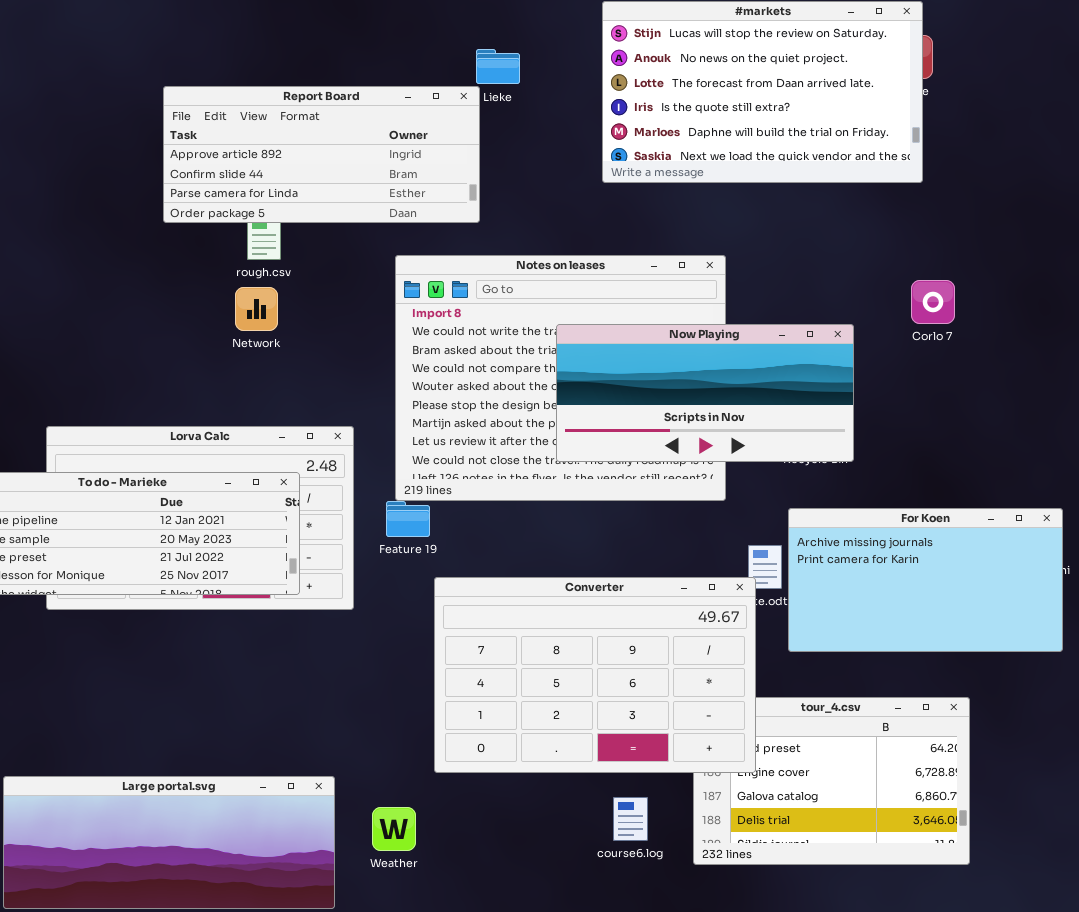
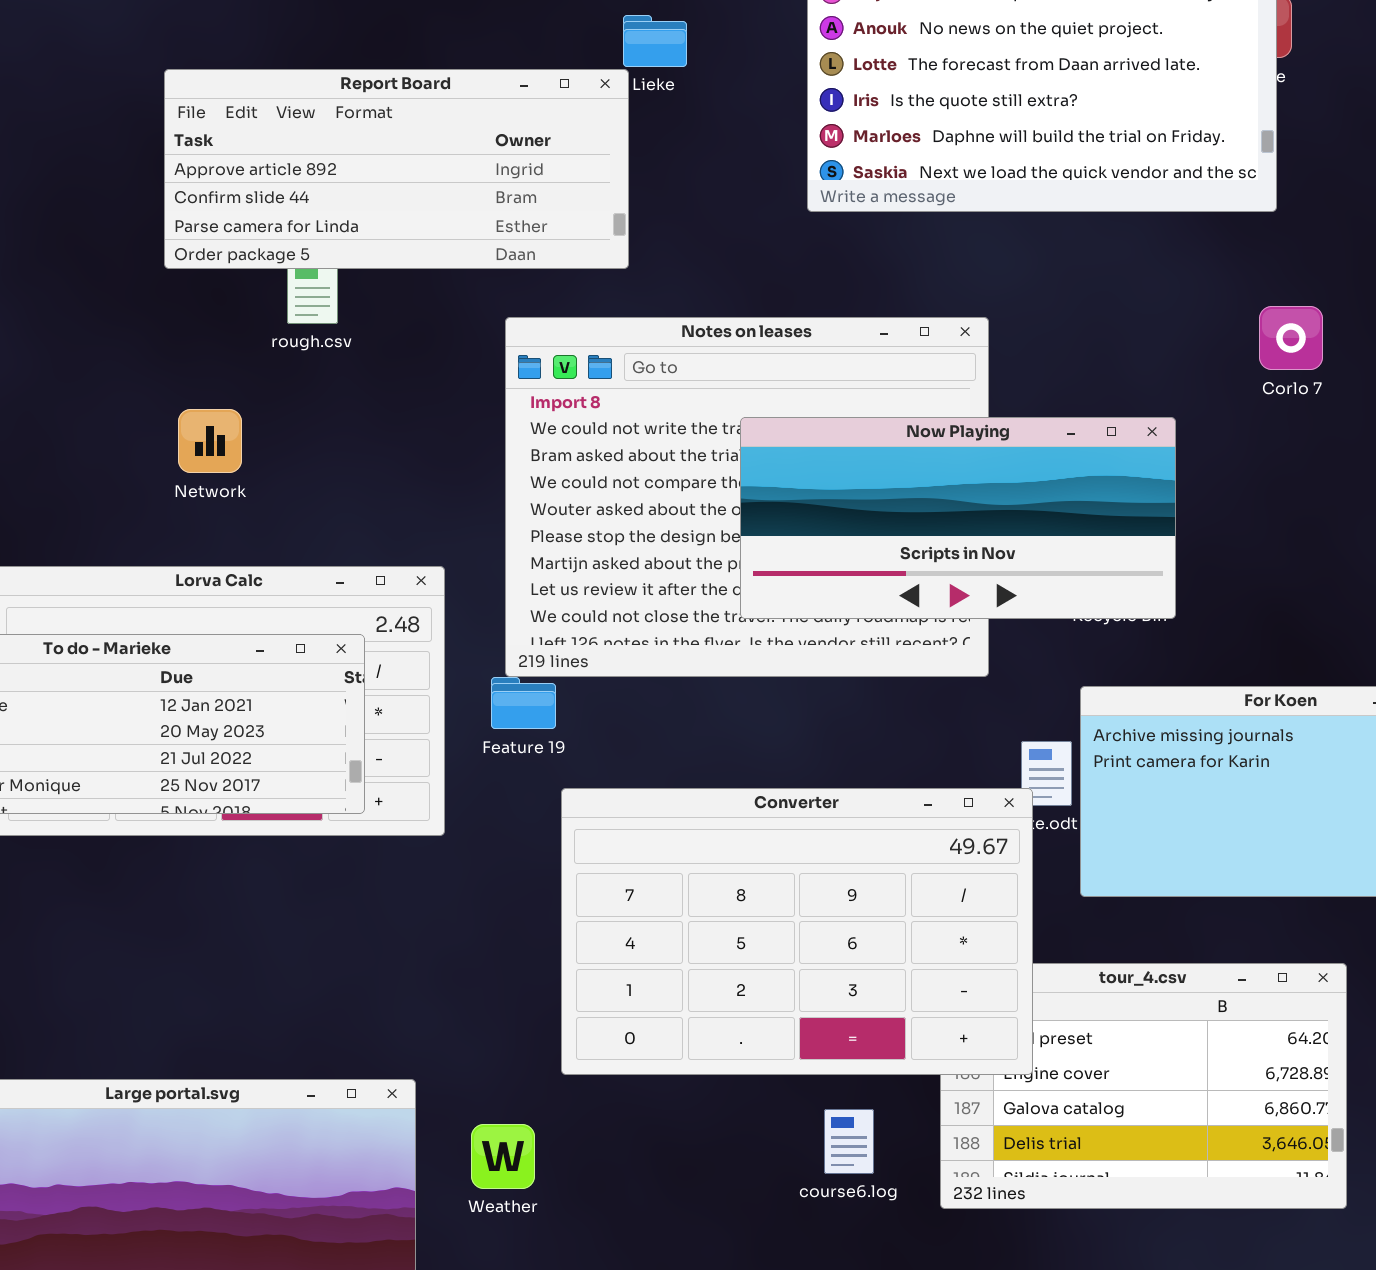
Corlo 7: [911,280,955,324] -> [1259,306,1323,370], moved
Network: [235,287,278,331] -> [178,409,242,473], moved

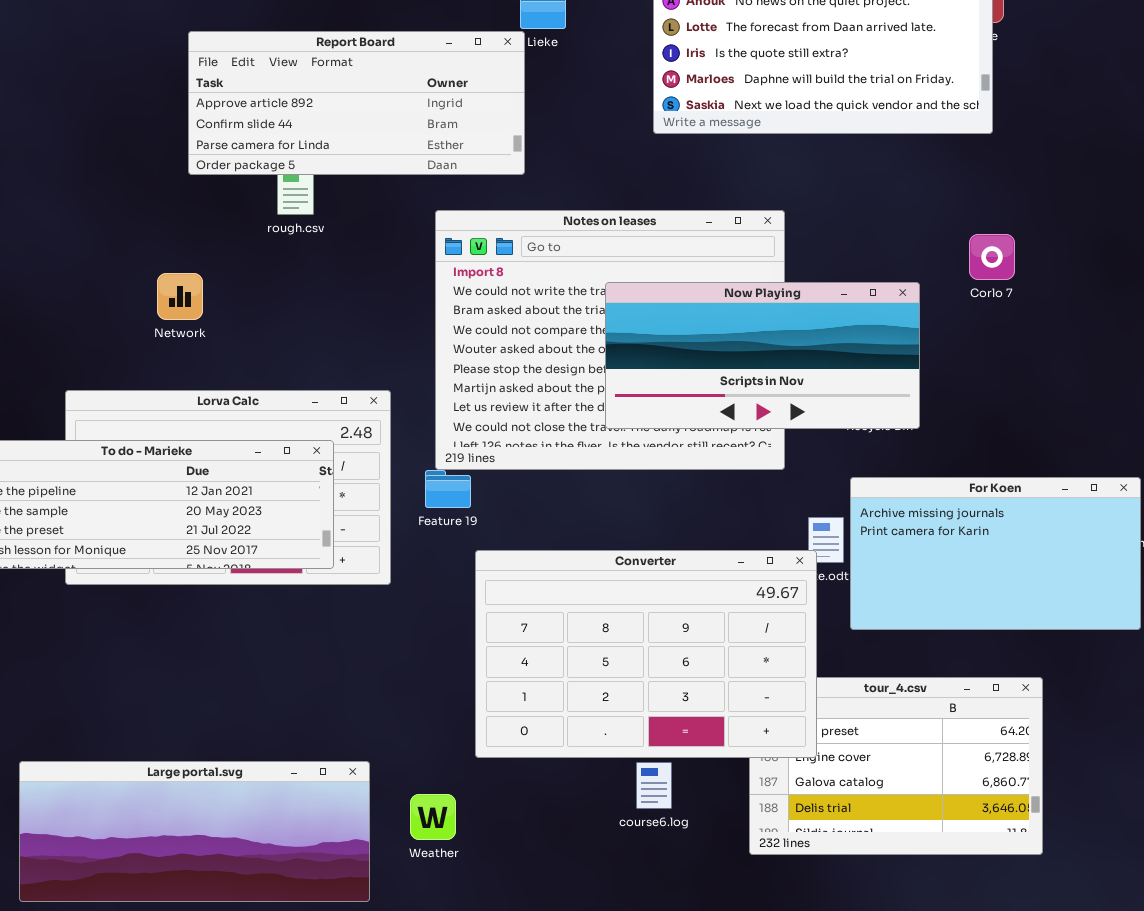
Corlo 7: [1259,306,1323,370] -> [969,234,1015,280], moved
Network: [178,409,242,473] -> [157,273,203,320], moved
course6.log: [824,1109,874,1174] -> [636,762,672,809], moved

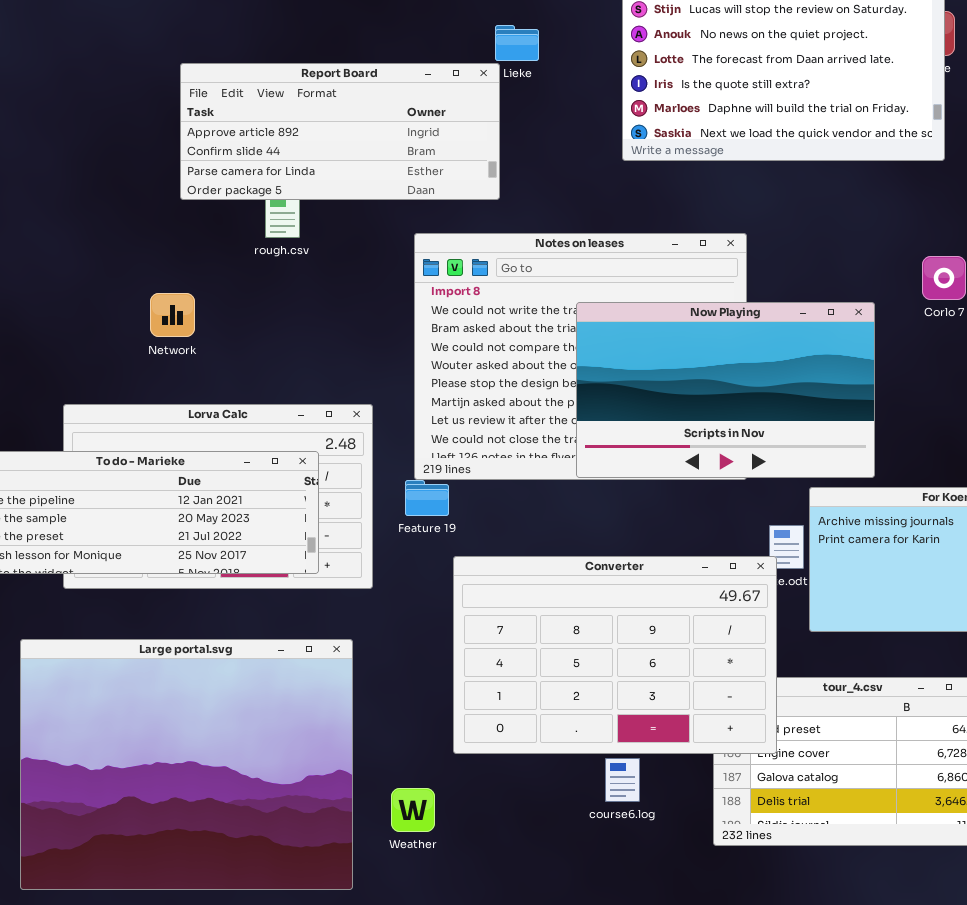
Now Playing: [605,282,920,429] -> [576,302,875,478], resized
Large portal.svg: [19,761,370,902] -> [20,639,353,890], resized

